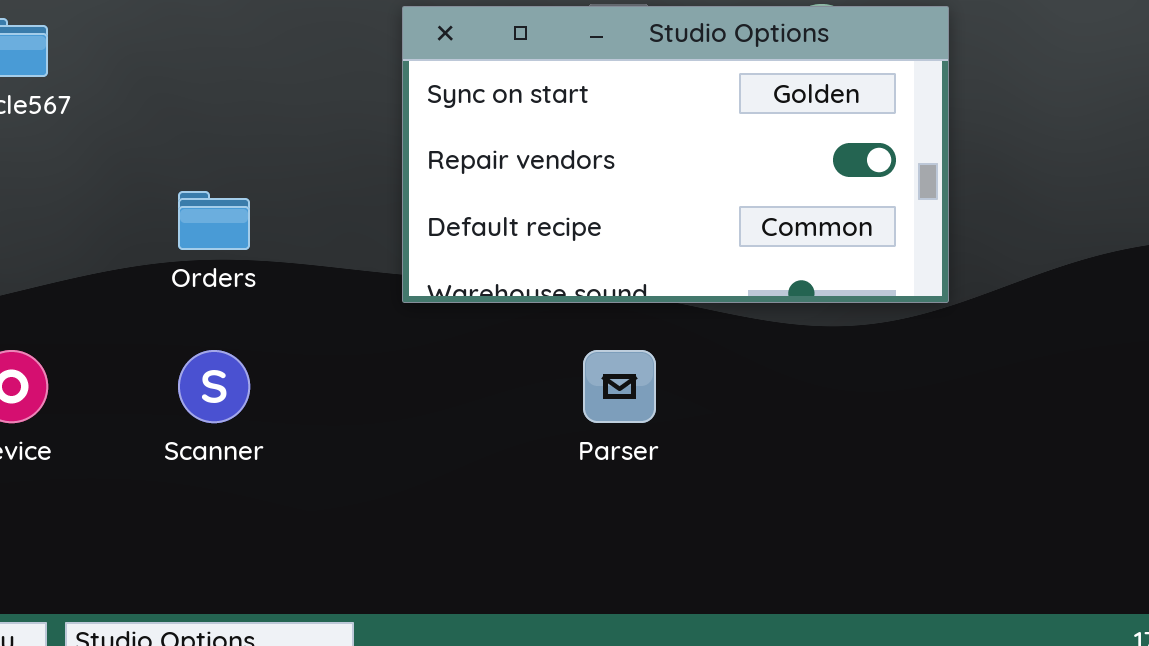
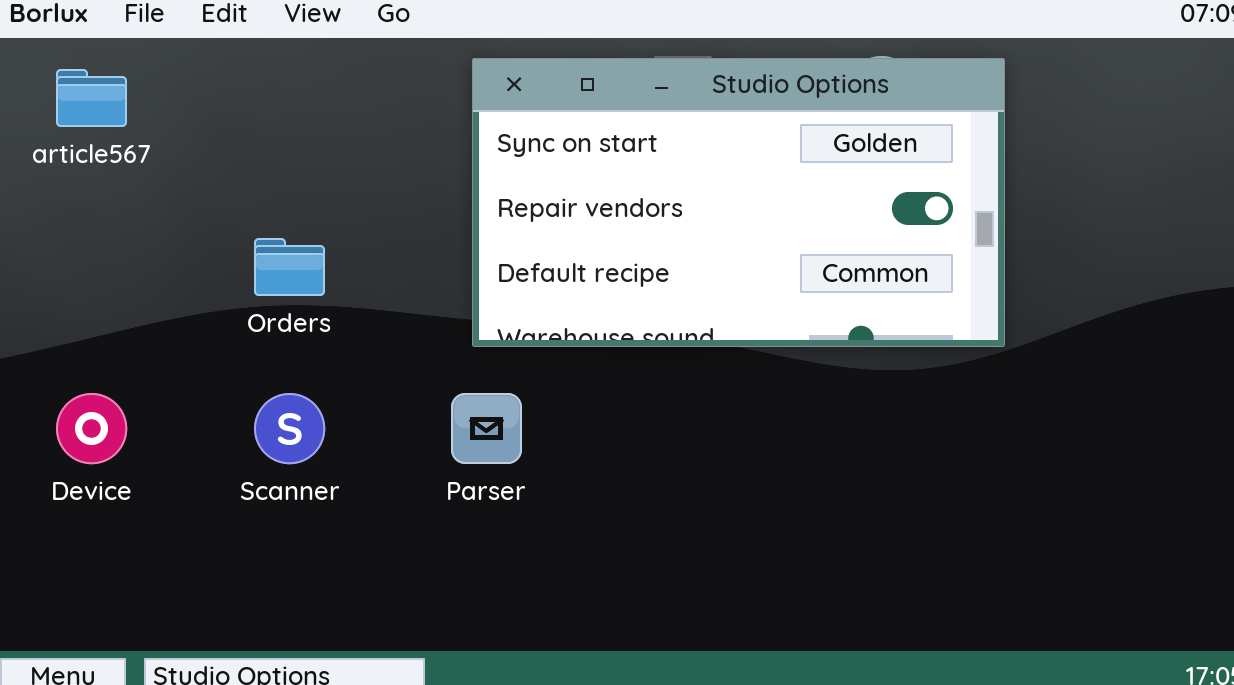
Parser: [583,350,656,423] -> [451,393,522,464], moved

